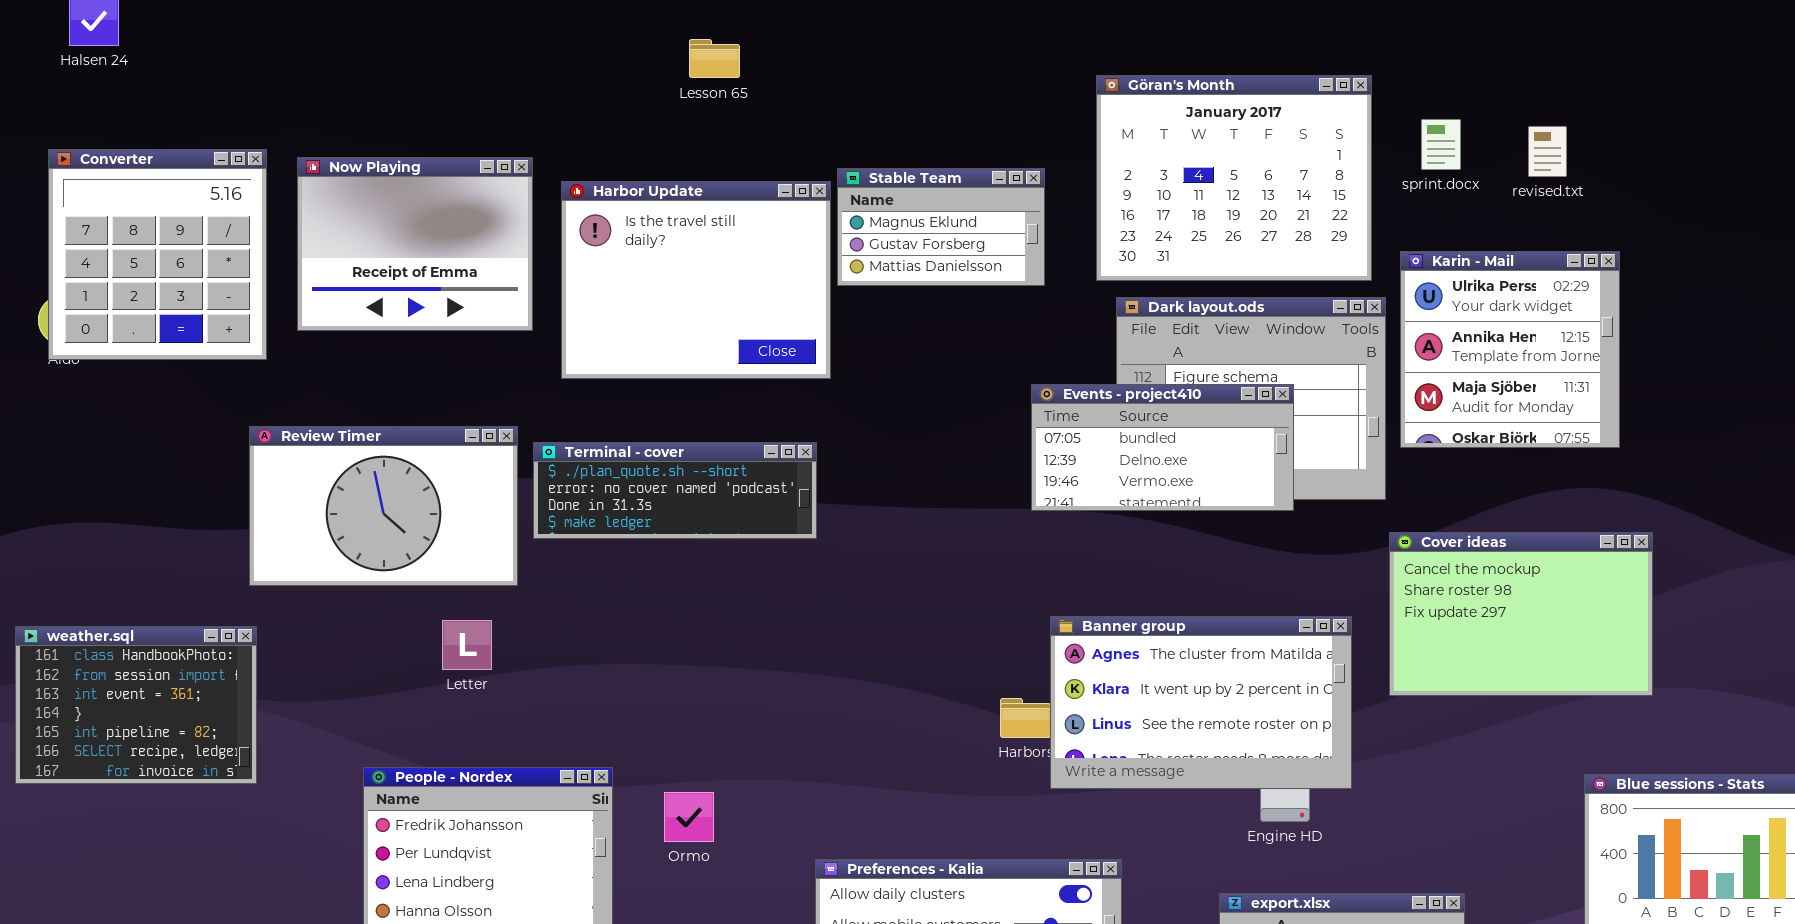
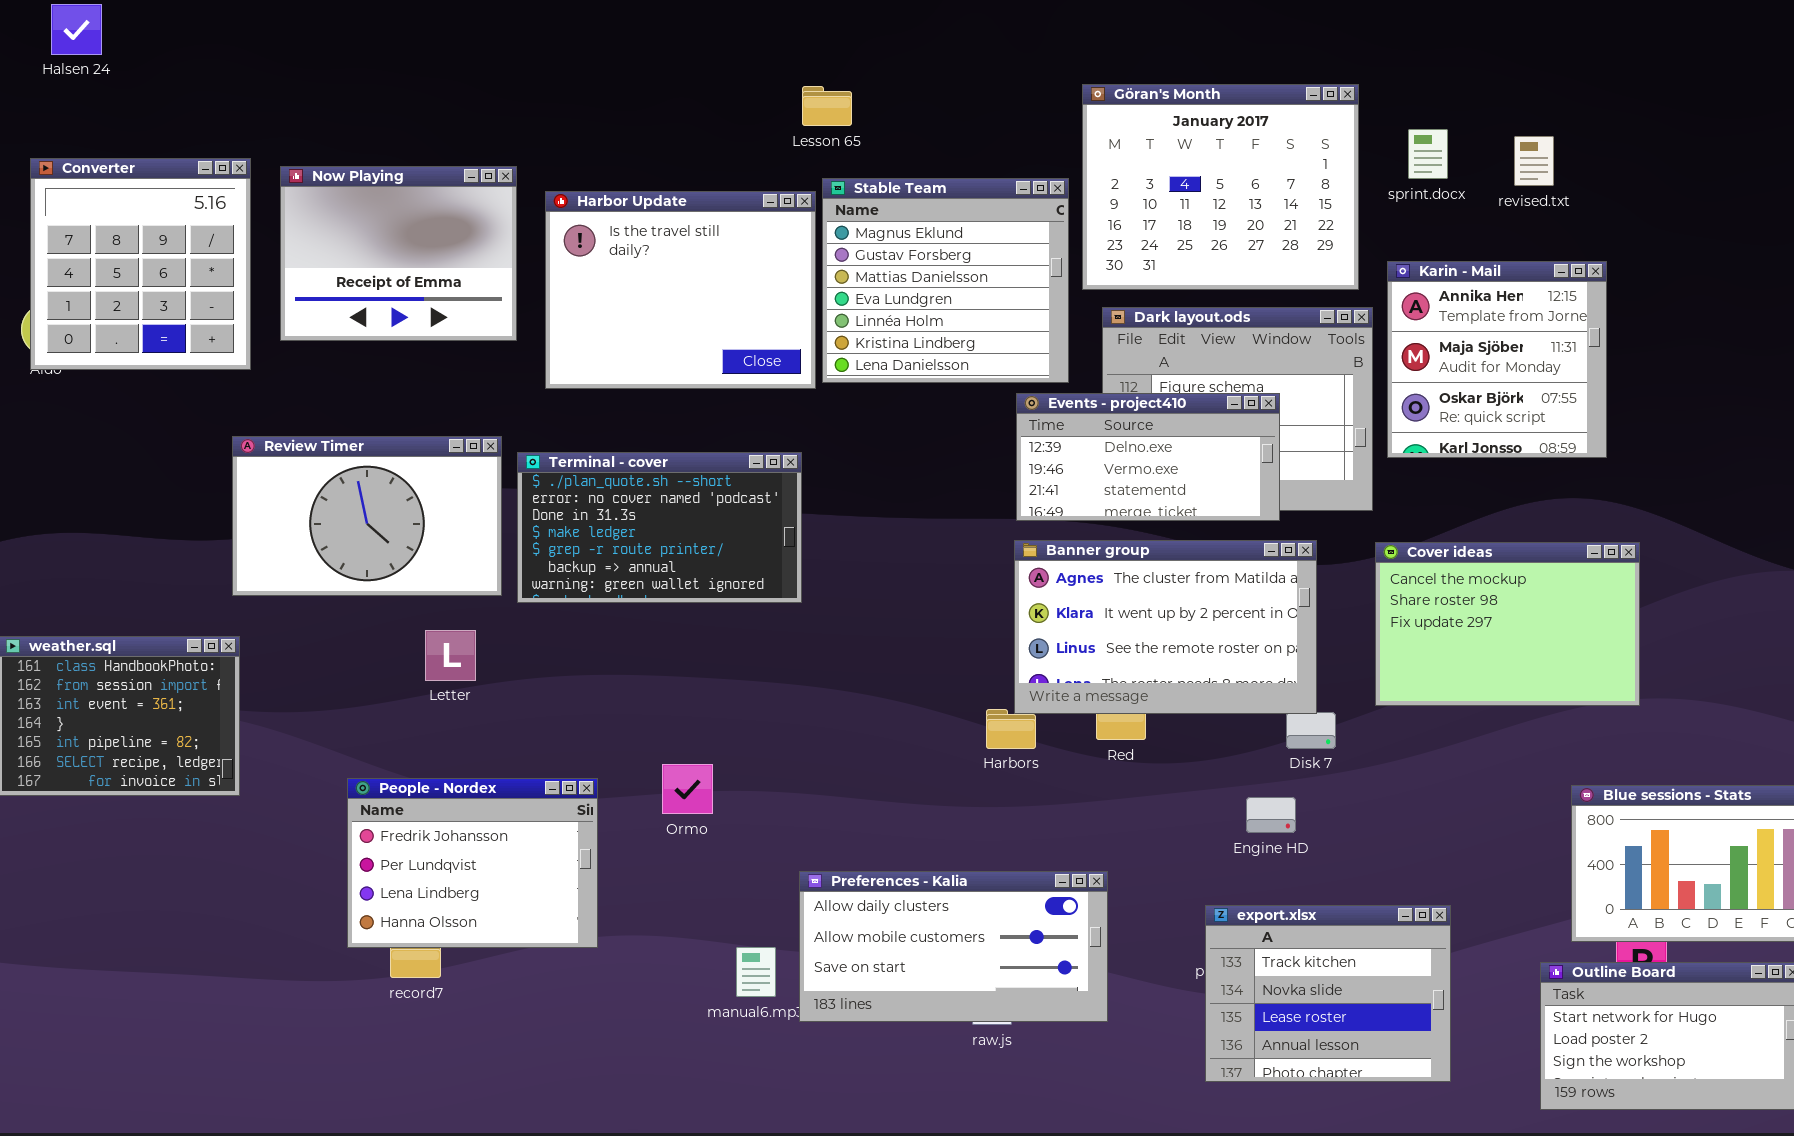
Lesson 65: [689,39,740,78] -> [802,86,852,126], moved
Stable Team: [837,168,1045,286] -> [822,178,1069,383], resized
Karin - Mail: [1400,251,1620,448] -> [1387,261,1607,458], scrolled down 1 row
Events - project410: [1031,384,1294,511] -> [1016,393,1280,521], scrolled down 1 row
Terminal - cover: [533,442,817,539] -> [517,452,802,603], resized
Banner group: [1050,616,1352,789] -> [1014,540,1317,714], moved
Ormo: [664,792,714,842] -> [662,764,713,814], moved

